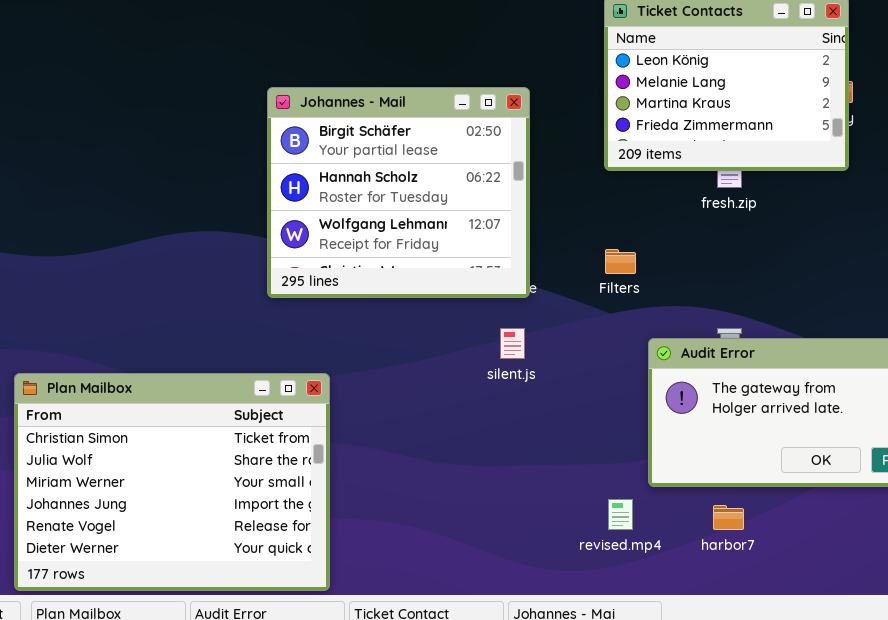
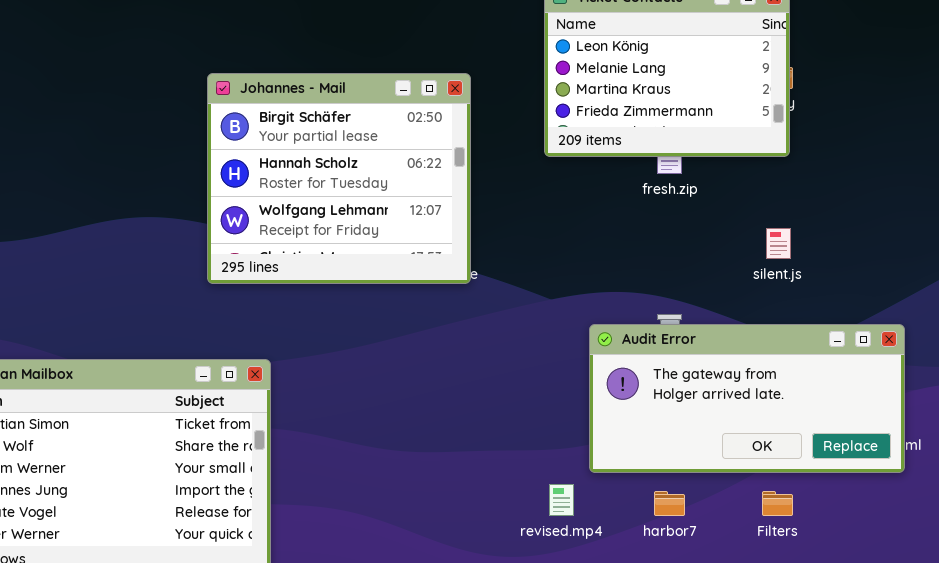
Filters: [605,249,636,274] -> [762,491,793,516], moved
silent.js: [500,328,525,359] -> [766,228,791,259], moved

